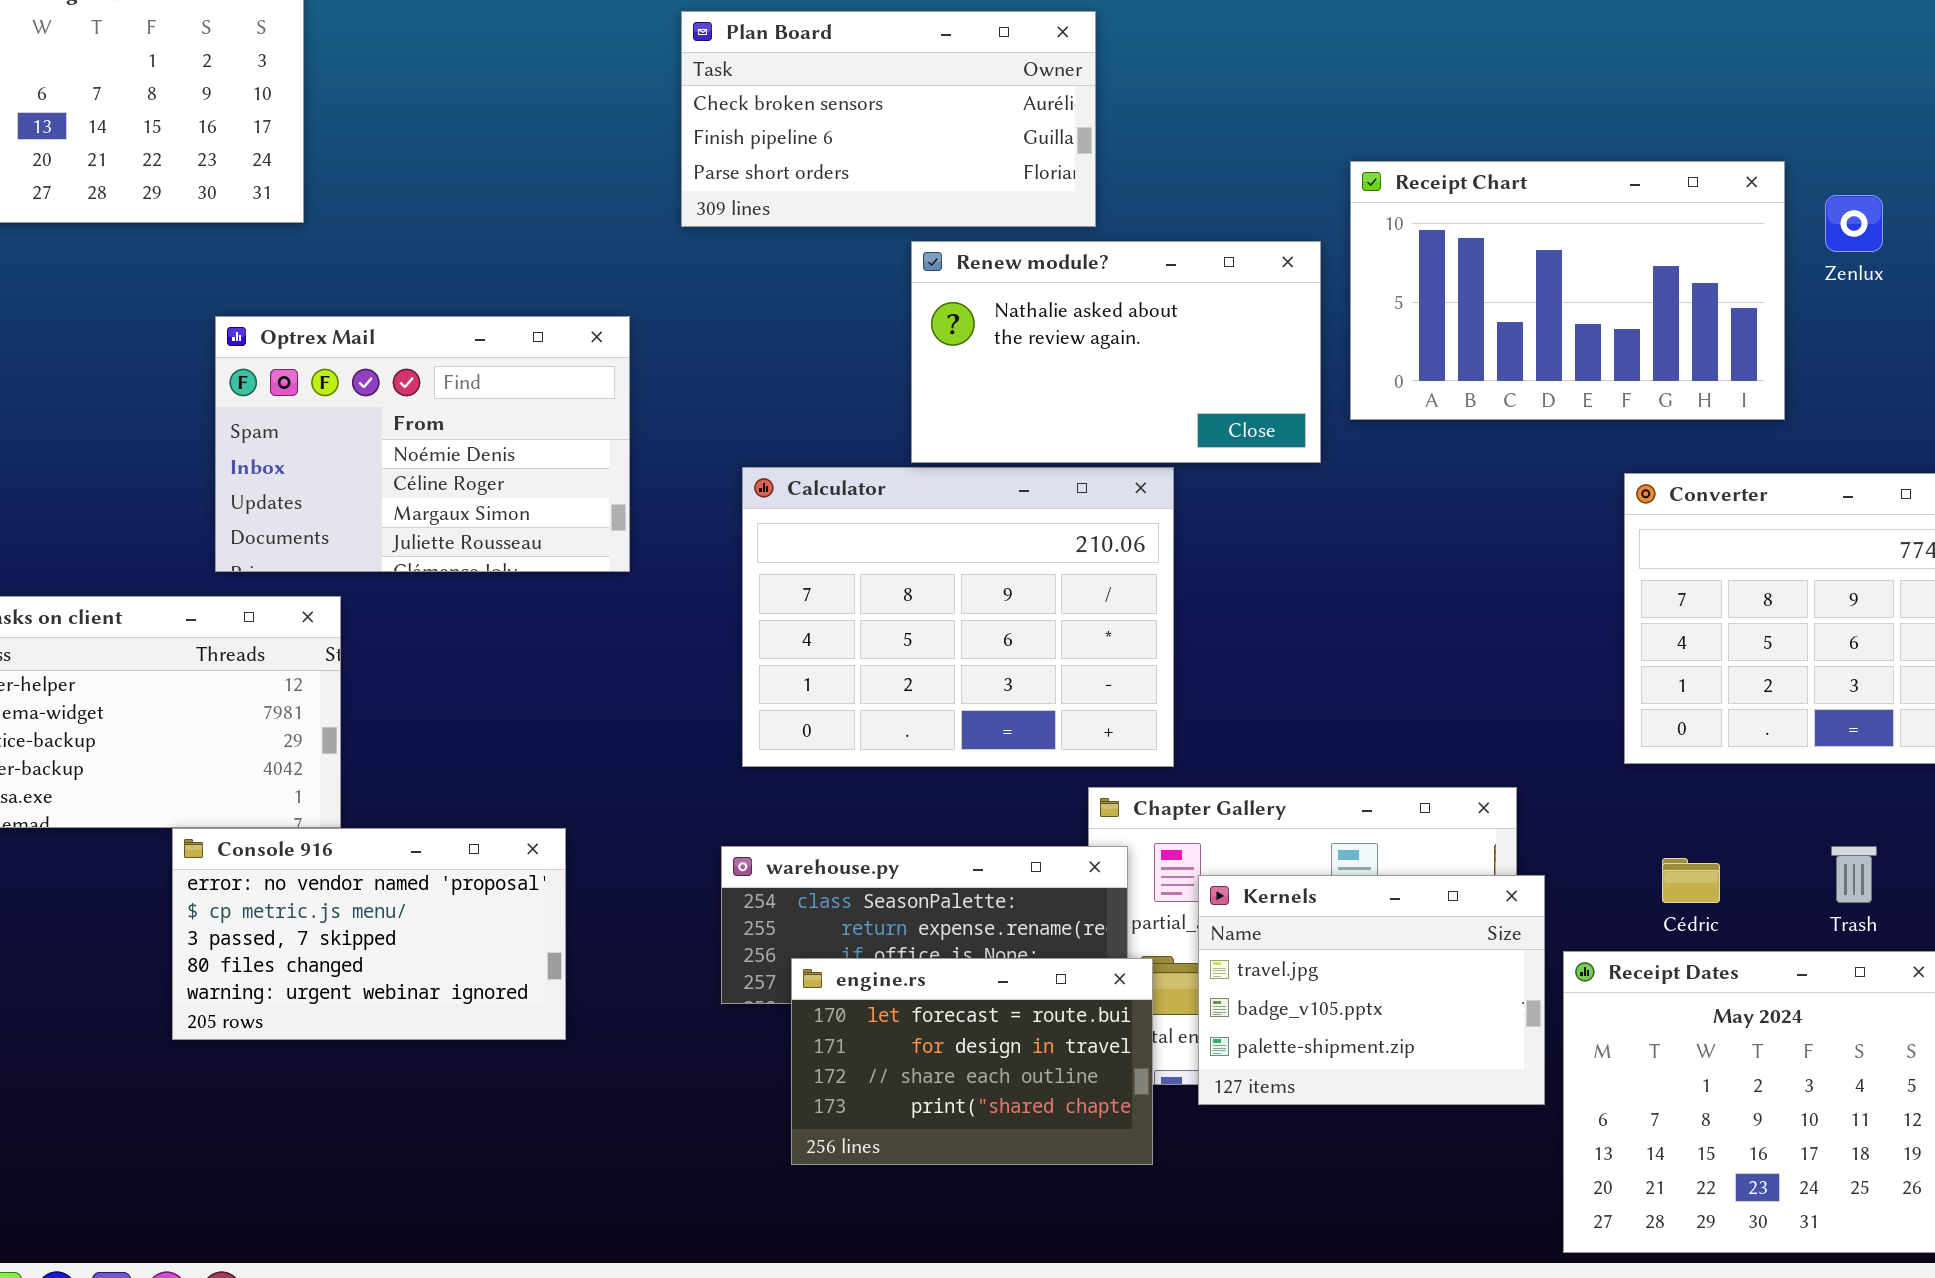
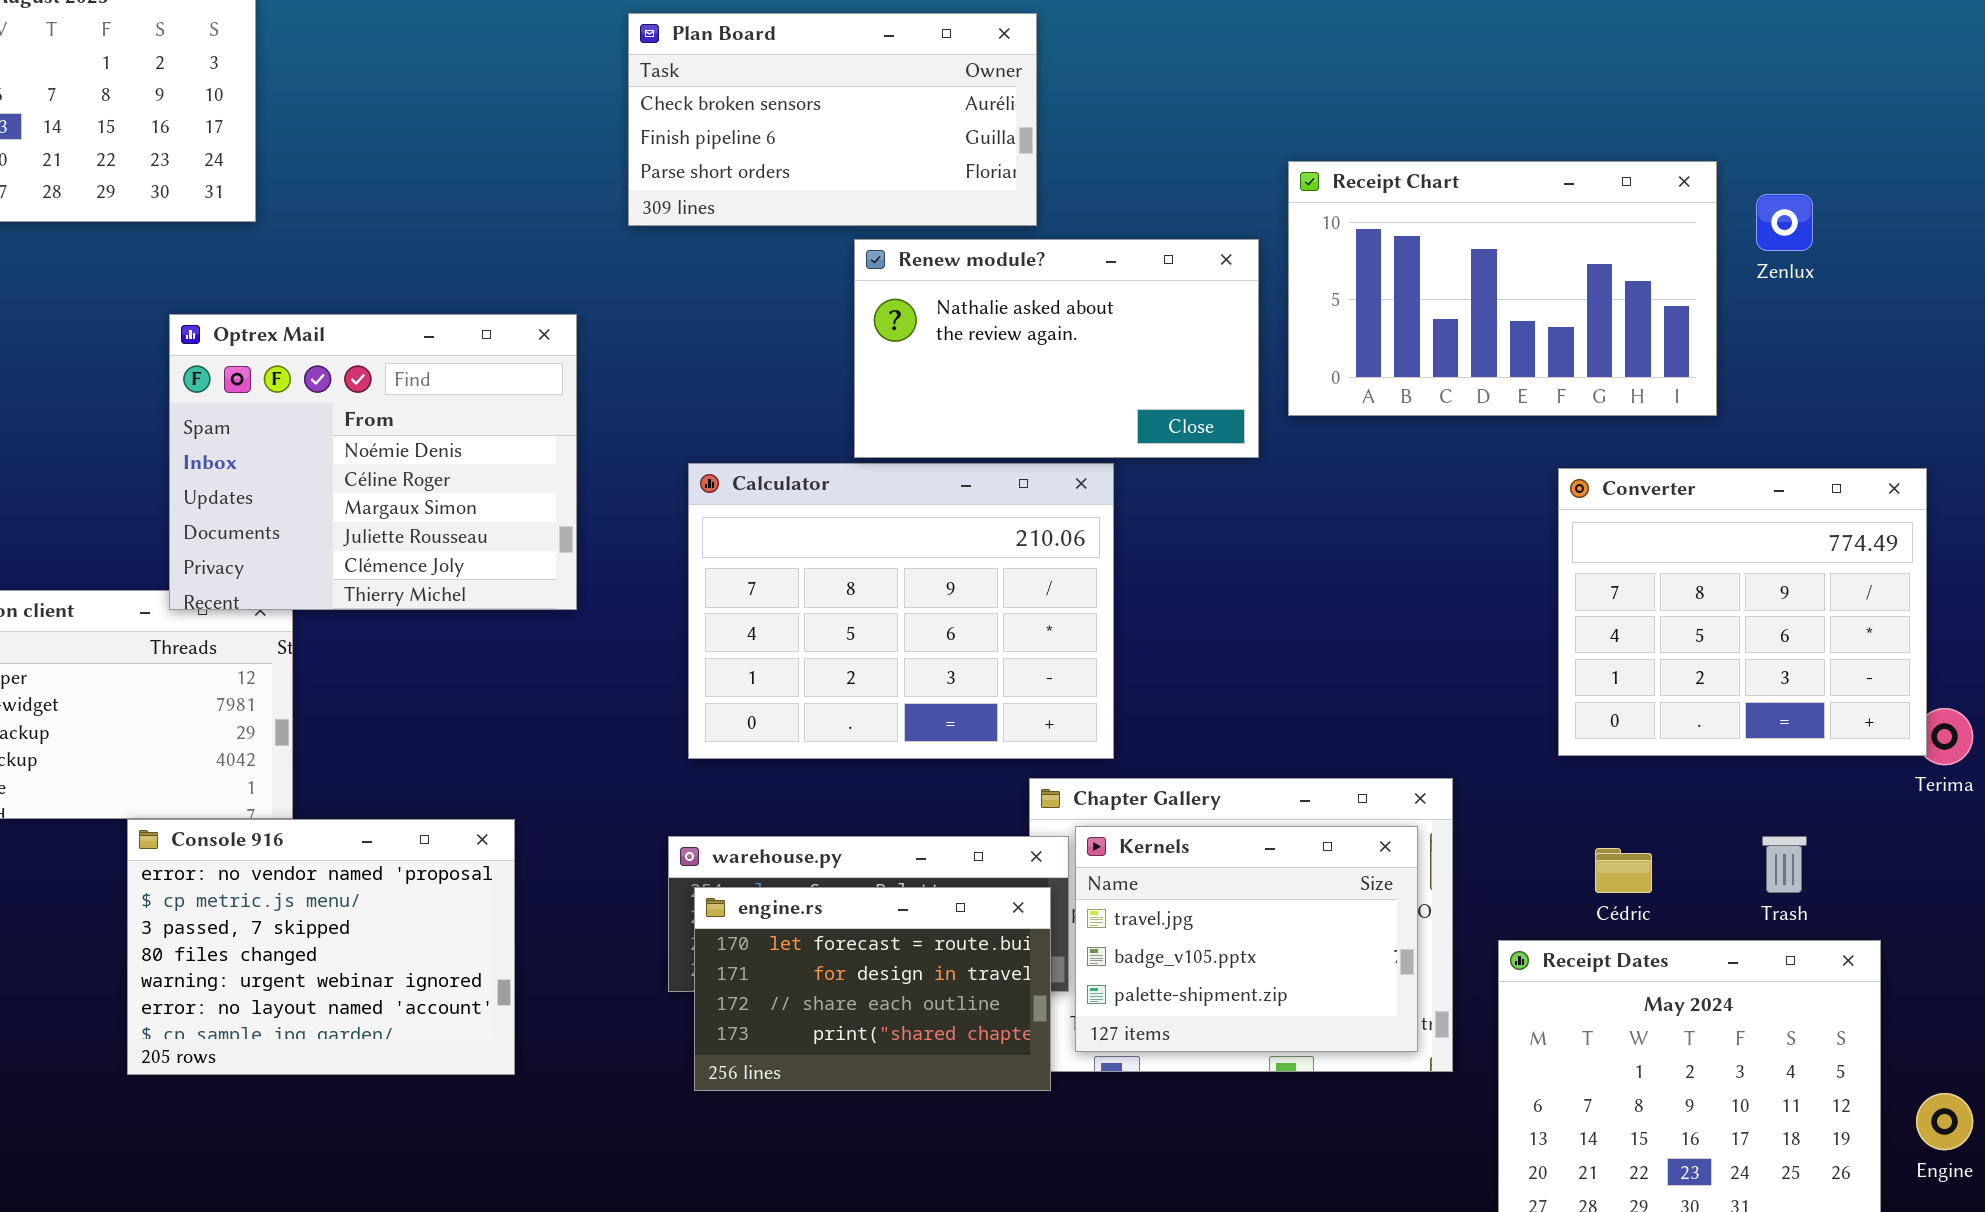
Optrex Mail: [215,316,630,572] -> [169,314,577,610], resized
Console 916: [172,828,566,1040] -> [127,819,515,1075], resized
Kernels: [1198,875,1545,1105] -> [1075,826,1418,1052], moved
engine.rs: [791,958,1153,1165] -> [694,887,1051,1091], moved

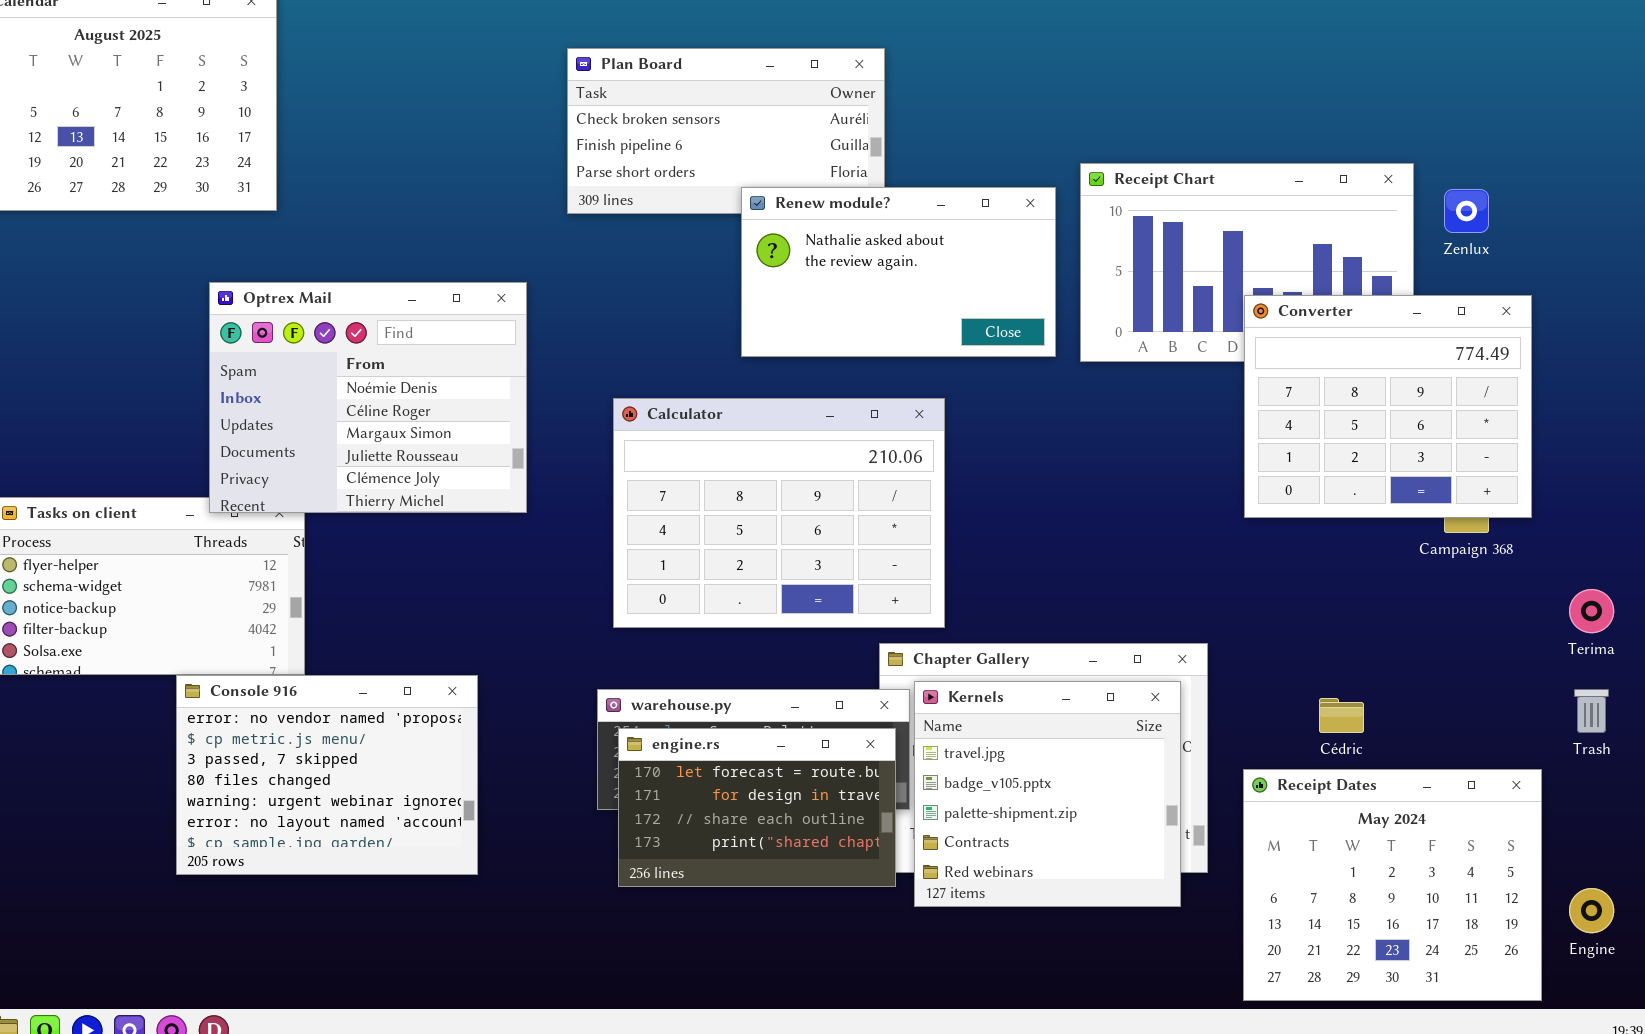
Renew module?: [854,239,1259,458] -> [741,187,1056,357], moved
Converter: [1558,468,1927,756] -> [1244,295,1532,518], moved
Kernels: [1075,826,1418,1052] -> [914,681,1181,907], resized
Trash: [1762,836,1807,893] -> [1574,689,1609,733], moved

